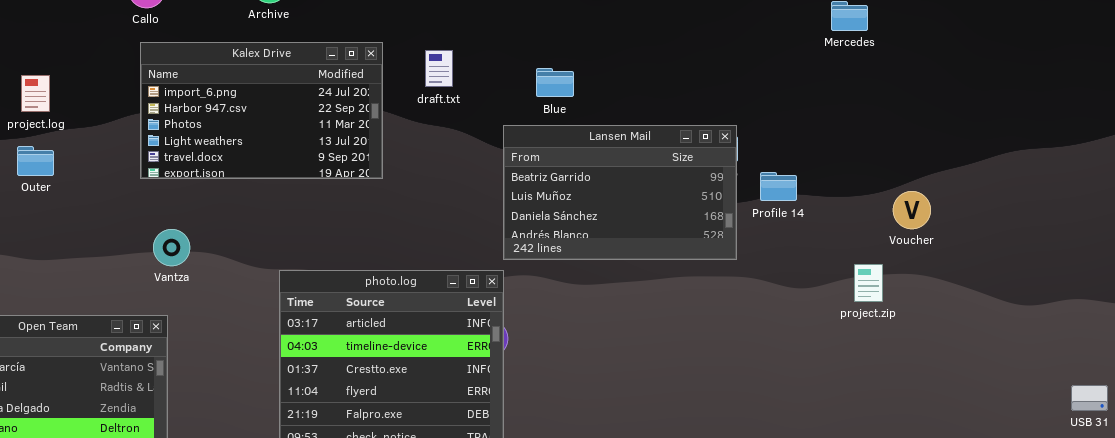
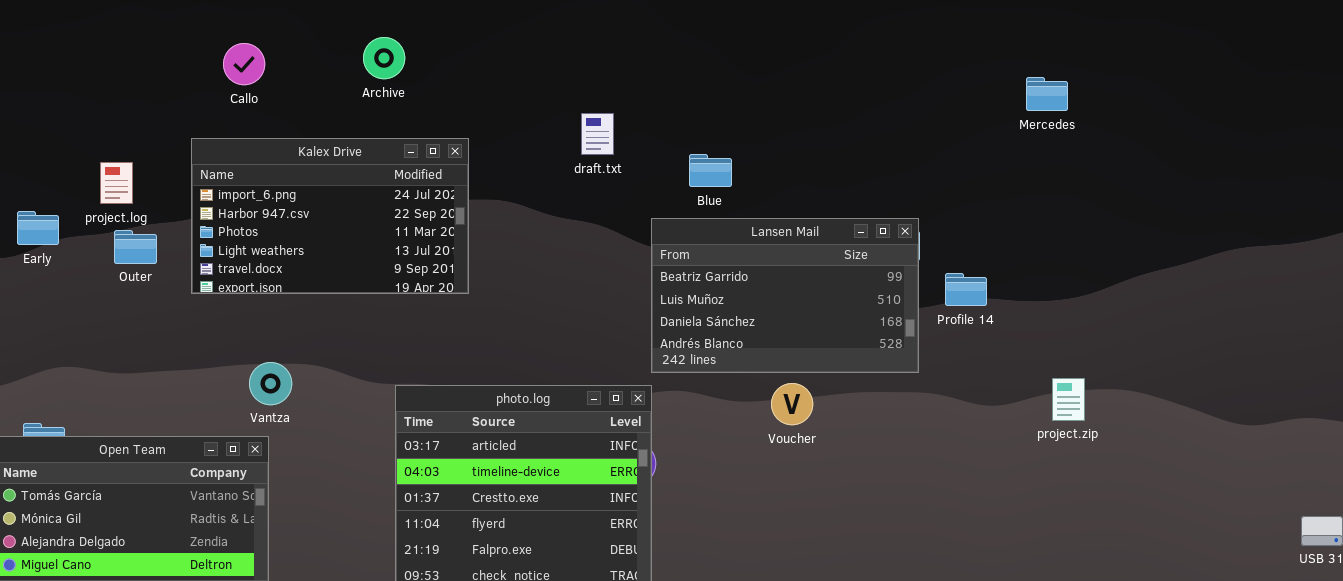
Kalex Drive: [140,42,383,179] -> [191,138,469,294], moved
draft.txt: [425,50,453,87] -> [581,113,614,155], moved
Outer: [17,146,54,176] -> [114,230,157,264], moved
Voucher: [893,191,931,229] -> [771,383,813,425], moved
Vantza: [153,229,190,266] -> [249,362,292,405], moved

